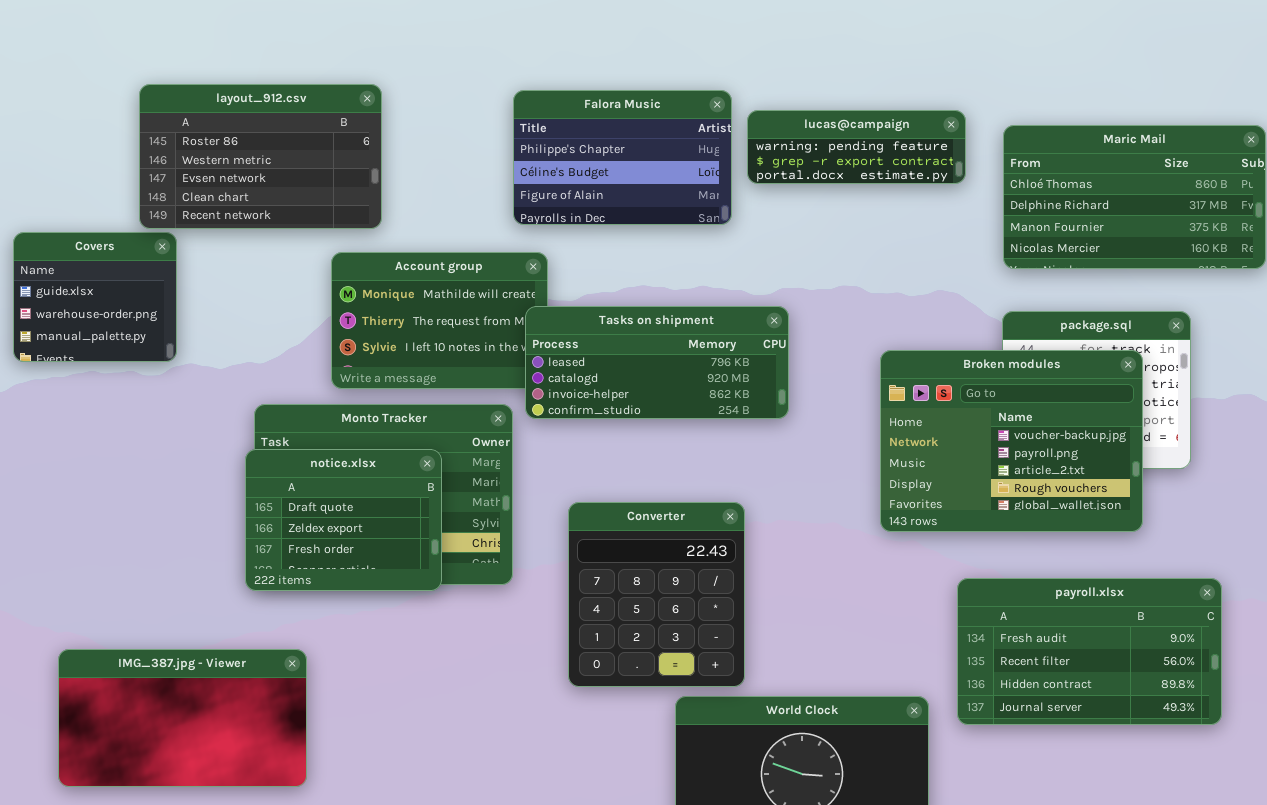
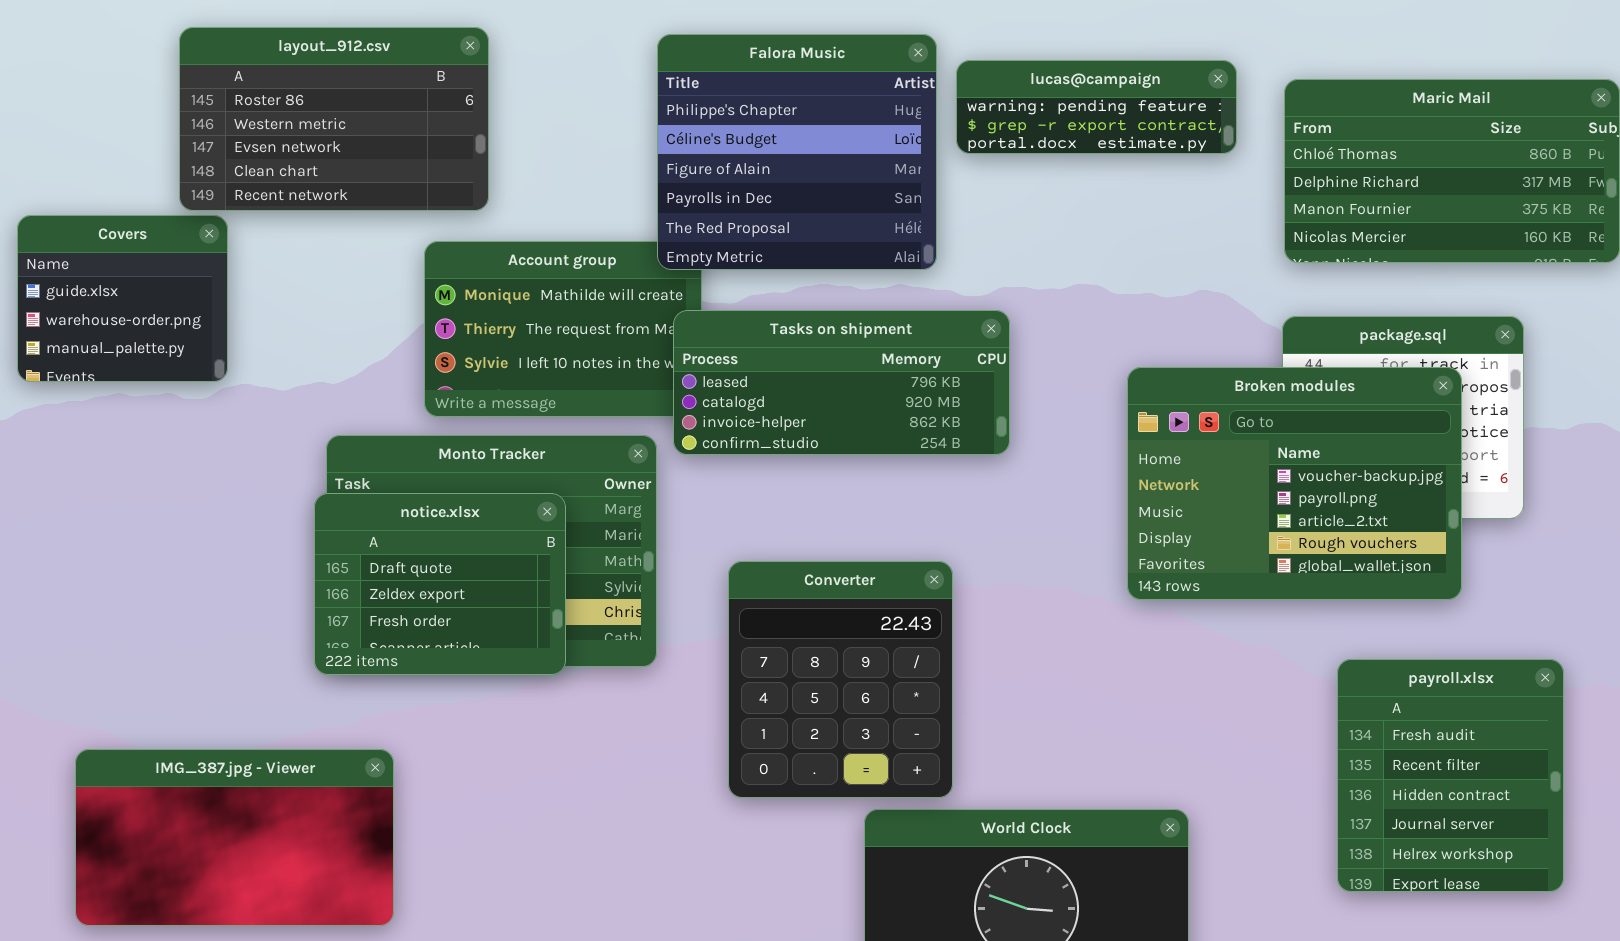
Falora Music: [513,90,732,225] -> [657,34,937,270], resized
payroll.xlsx: [957,578,1222,725] -> [1337,659,1564,892], resized

